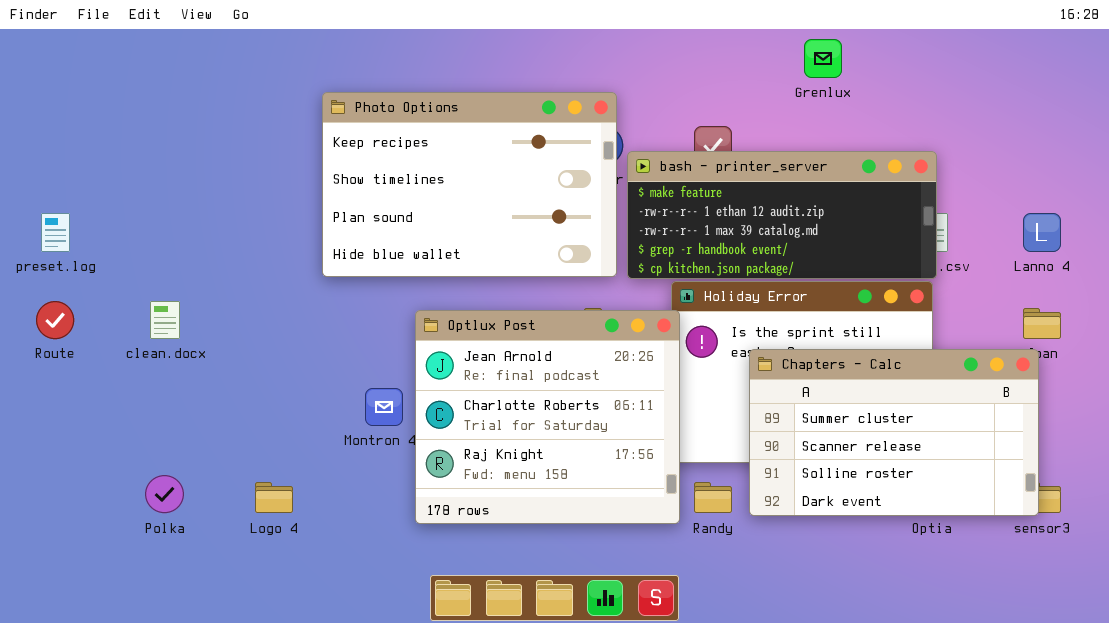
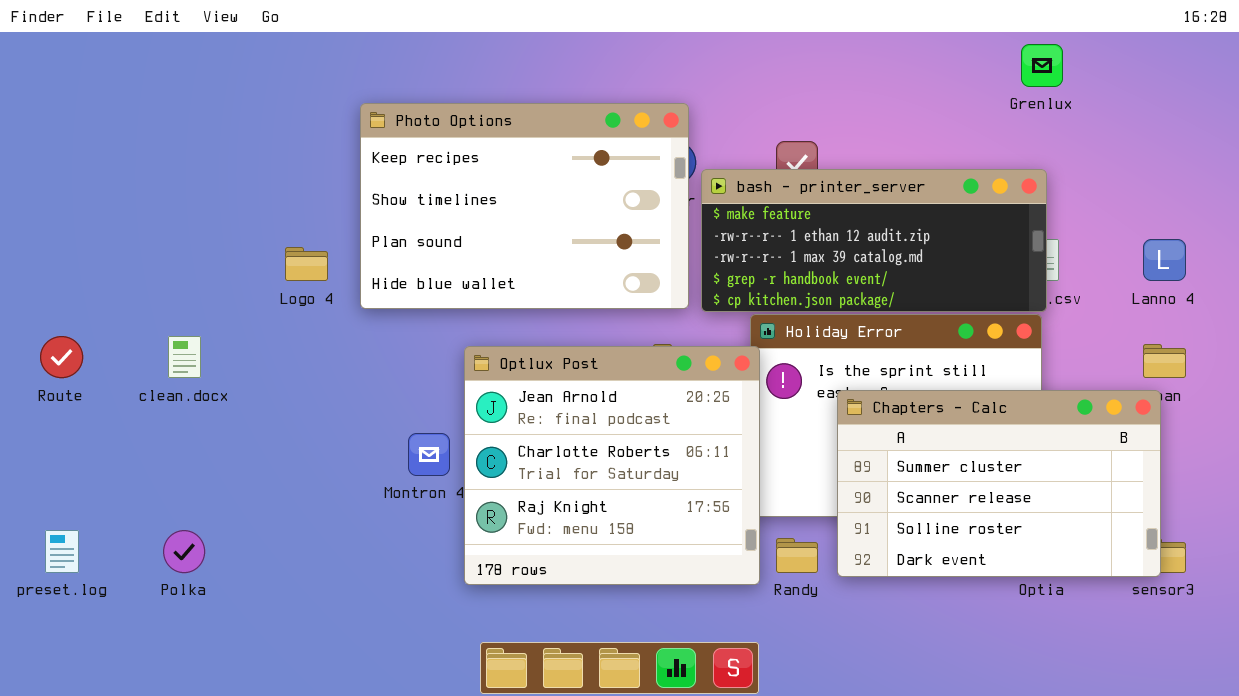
Grenlux: [804,39,842,78] -> [1021,44,1063,87], moved
preset.log: [41,213,70,252] -> [45,530,79,573], moved
Logo 4: [255,482,293,513] -> [285,247,328,281], moved

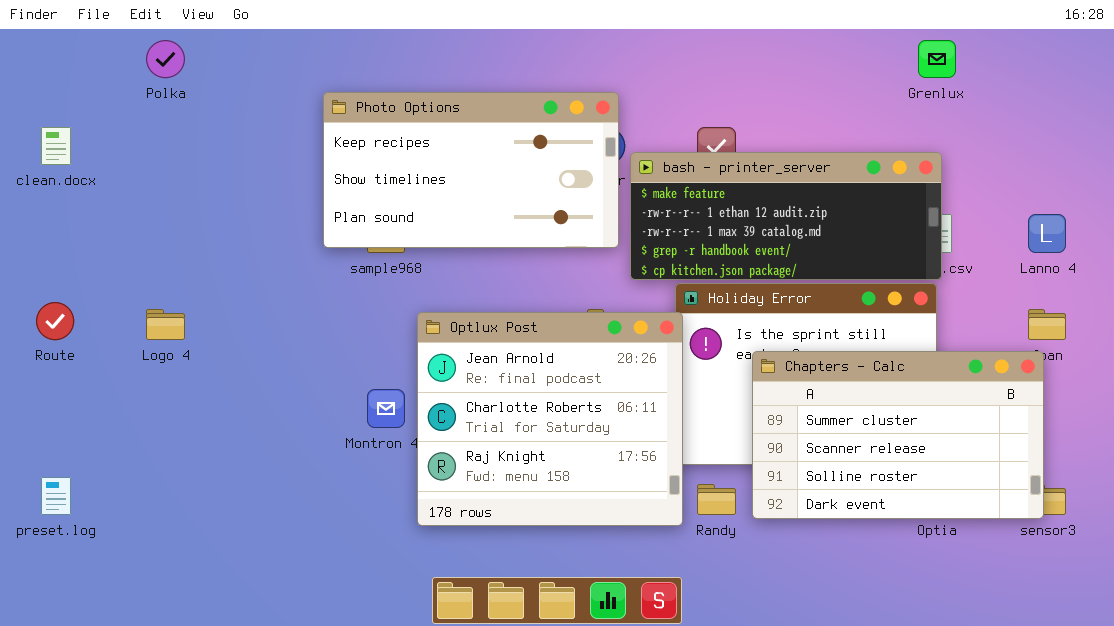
Photo Options: [360,103,689,309] -> [323,92,619,248], resized
Logo 4: [285,247,328,281] -> [146,309,185,340], moved
clean.docx: [168,336,201,378] -> [41,127,71,165], moved
Polka: [163,530,205,573] -> [146,40,185,78], moved

